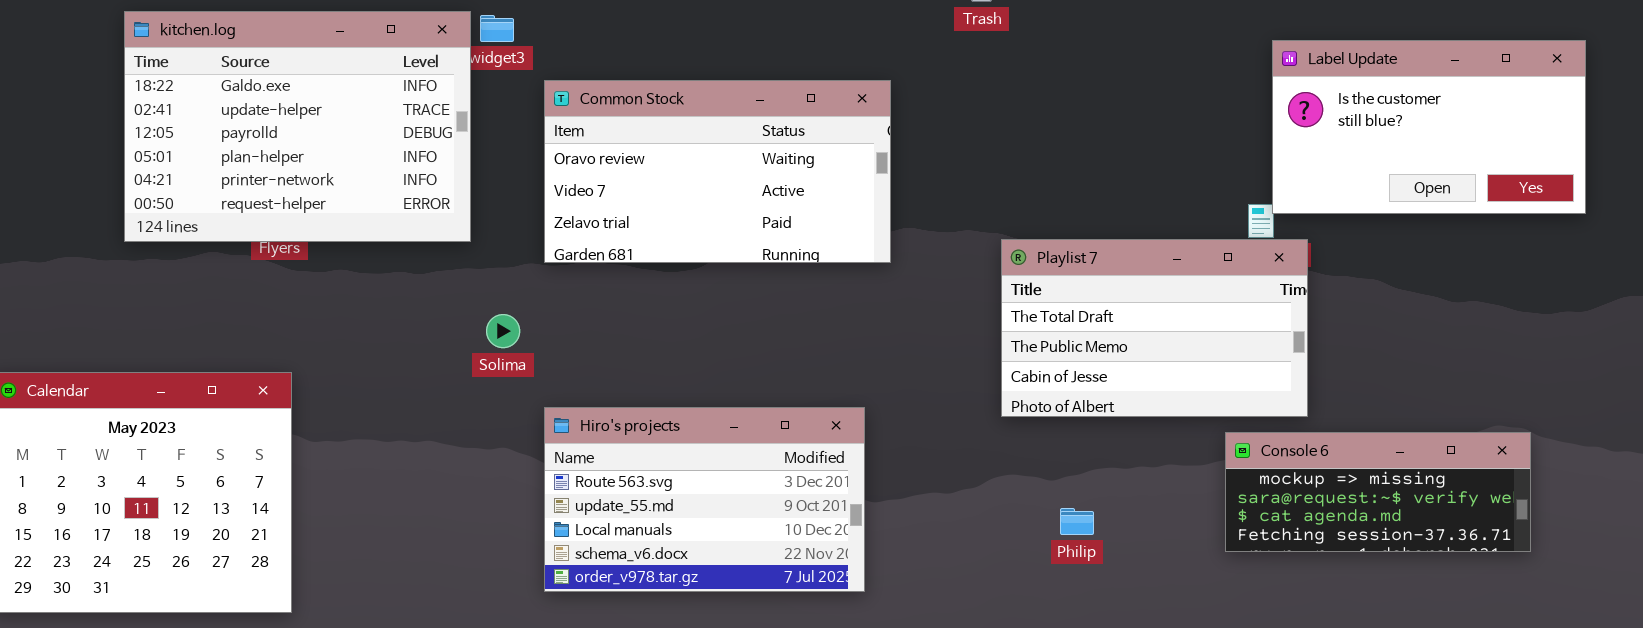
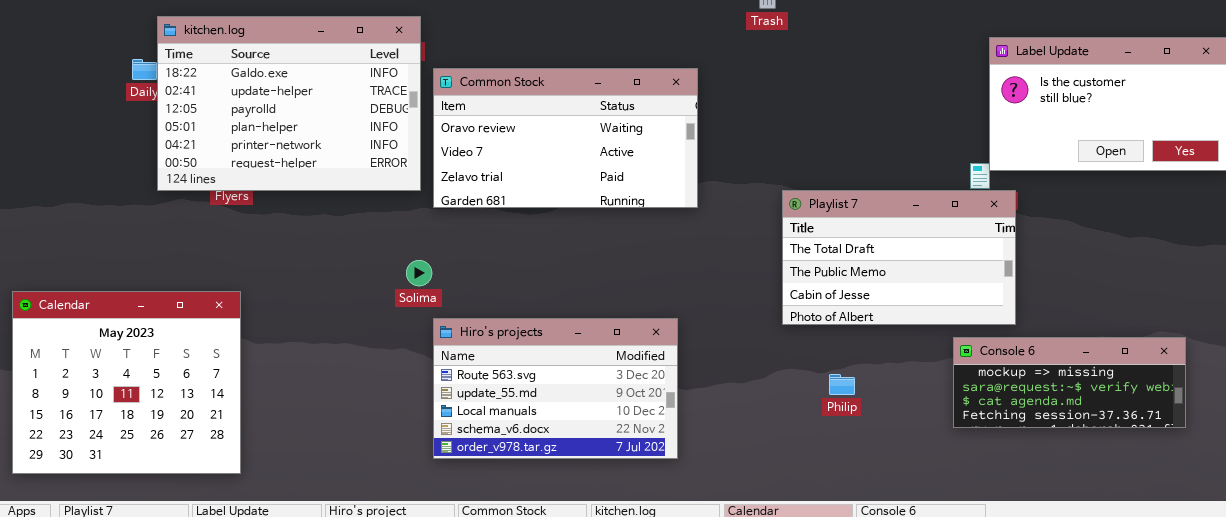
kitchen.log: [124,11,471,242] -> [157,16,421,191], moved
Solima: [486,314,520,348] -> [406,260,432,286], moved
Philip: [1060,508,1094,535] -> [829,374,855,395], moved

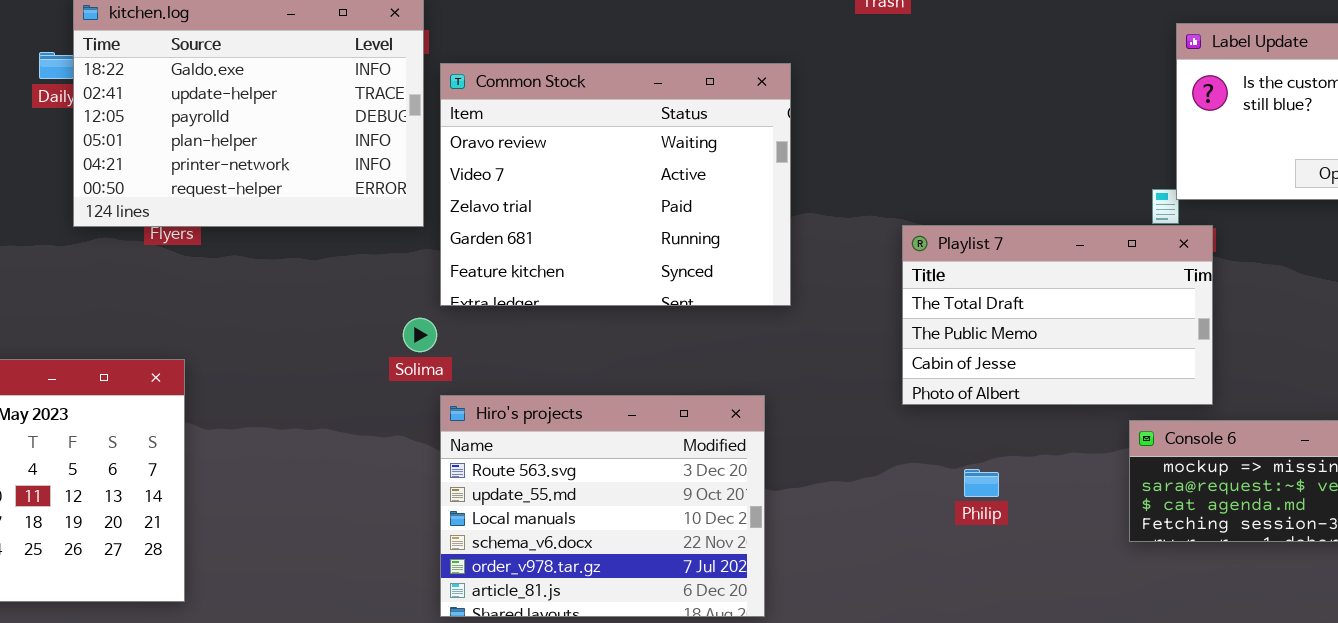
Common Stock: [433,68,698,208] -> [440,63,791,306], resized
Hiro's projects: [433,318,678,459] -> [440,395,765,617], resized

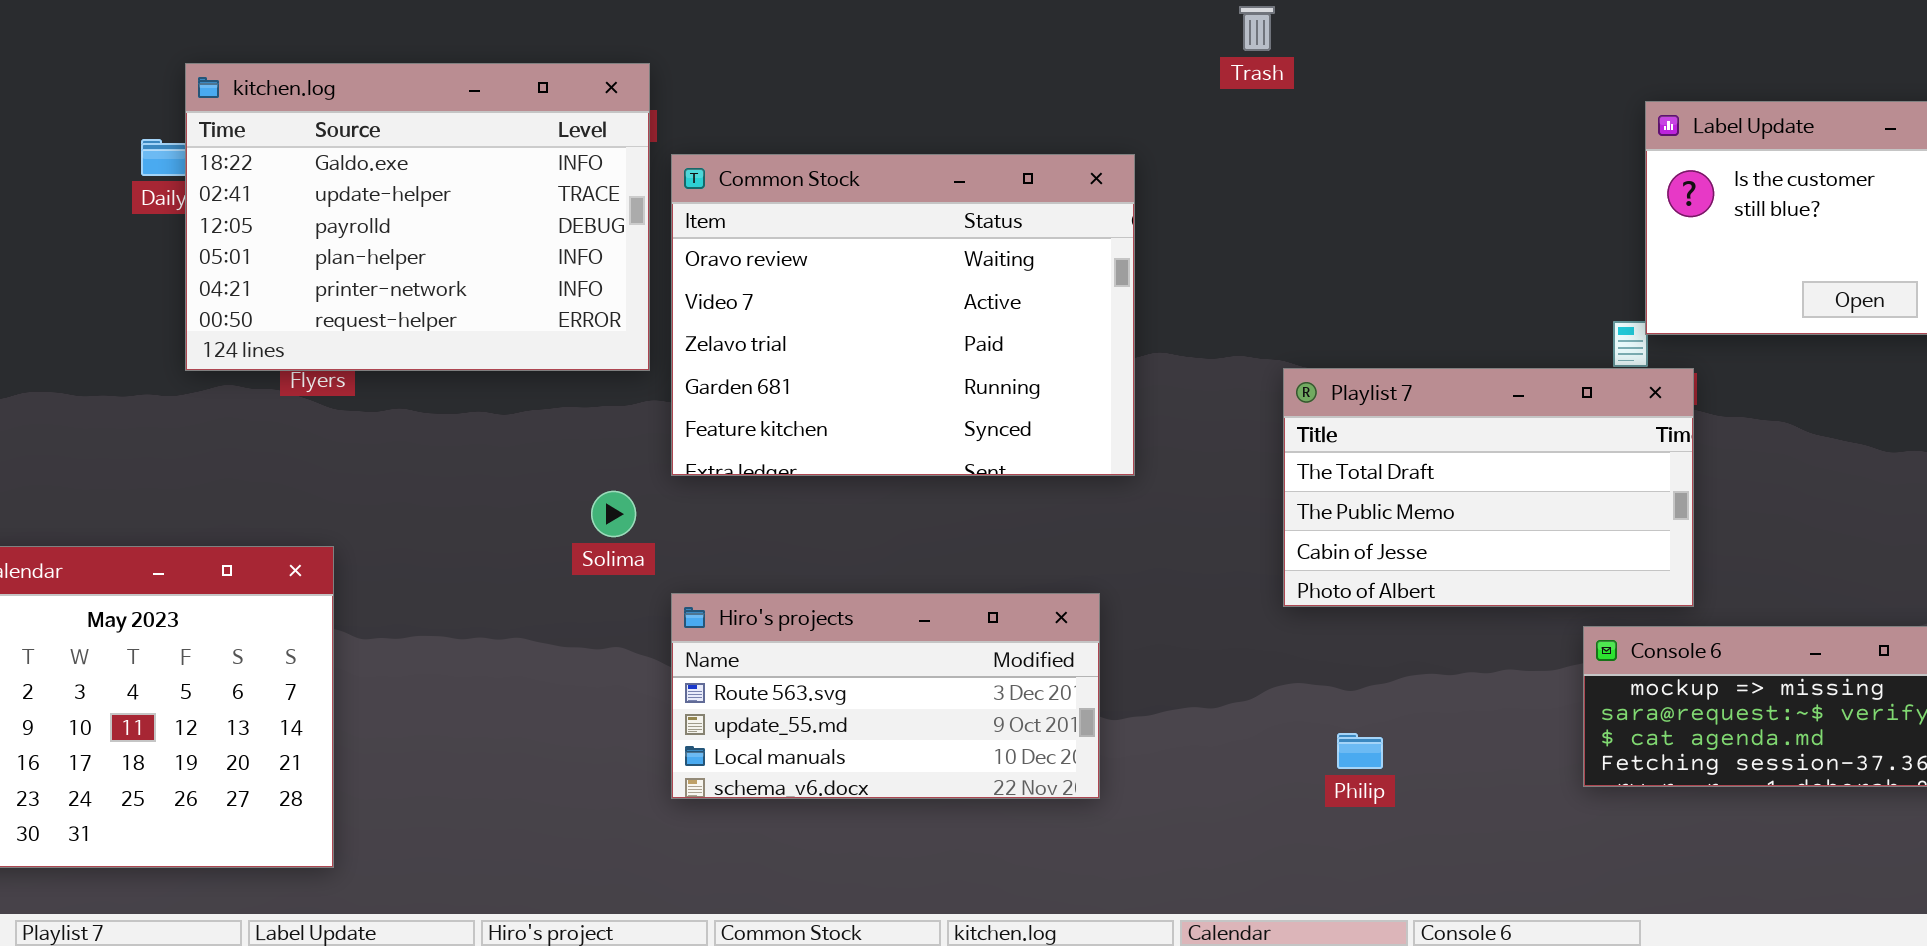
Solima: [403,318,437,352] -> [591,491,636,537], moved
Hiro's projects: [440,395,765,617] -> [671,593,1100,799], resized
Philip: [964,469,999,497] -> [1337,733,1383,769], moved

